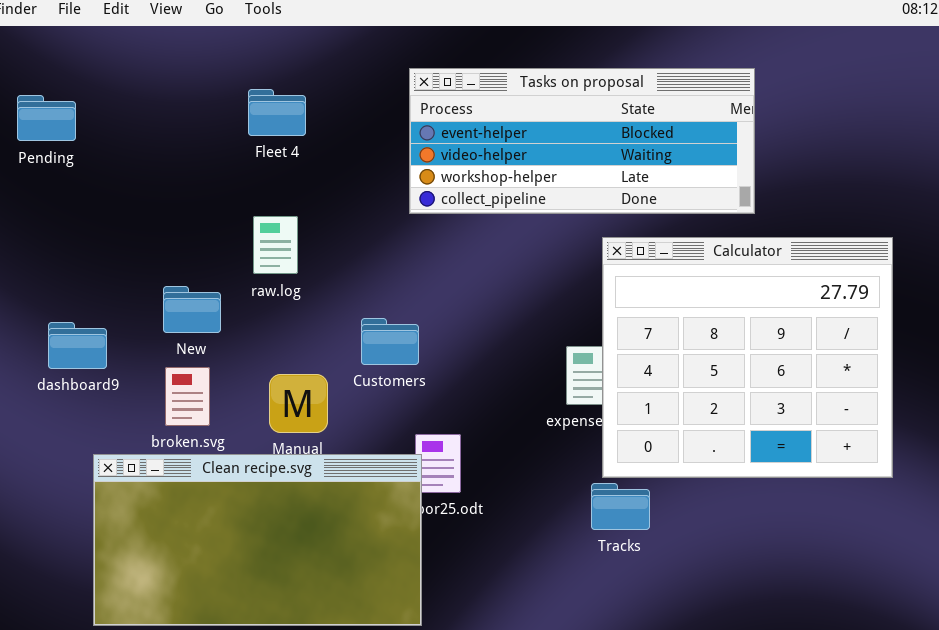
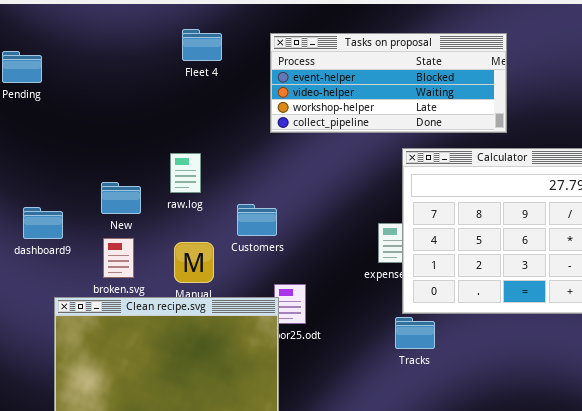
Fleet 4: [248,89,306,136] -> [182,29,222,61], moved
raw.log: [253,216,298,274] -> [170,153,201,193], moved

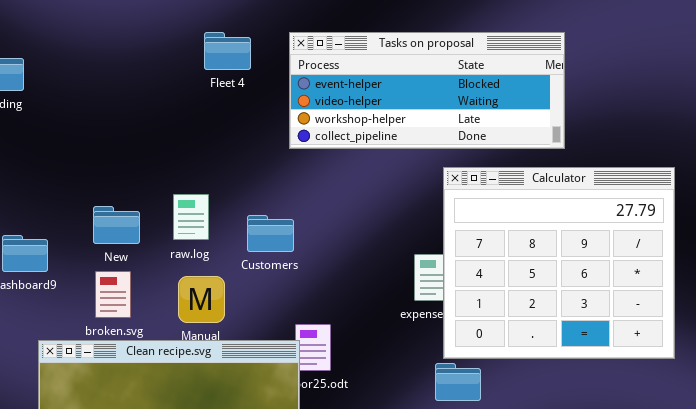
Fleet 4: [182,29,222,61] -> [204,32,251,70], moved
raw.log: [170,153,201,193] -> [173,194,209,240], moved
Customers: [237,204,277,236] -> [247,215,294,252], moved

